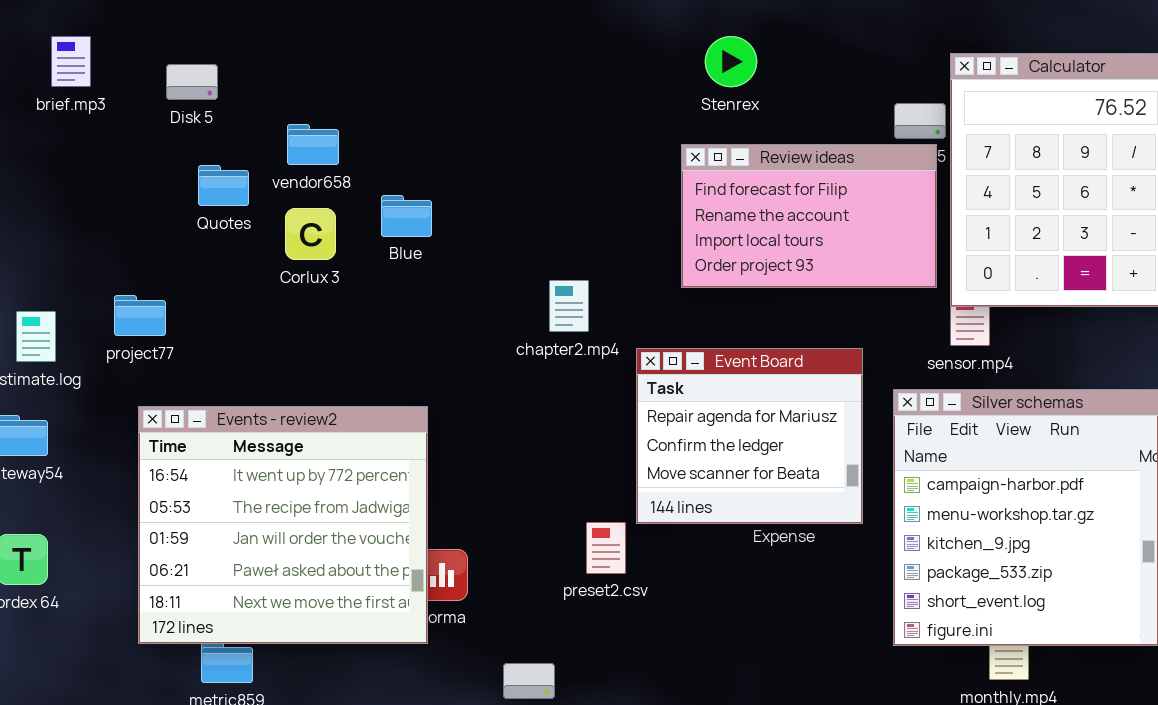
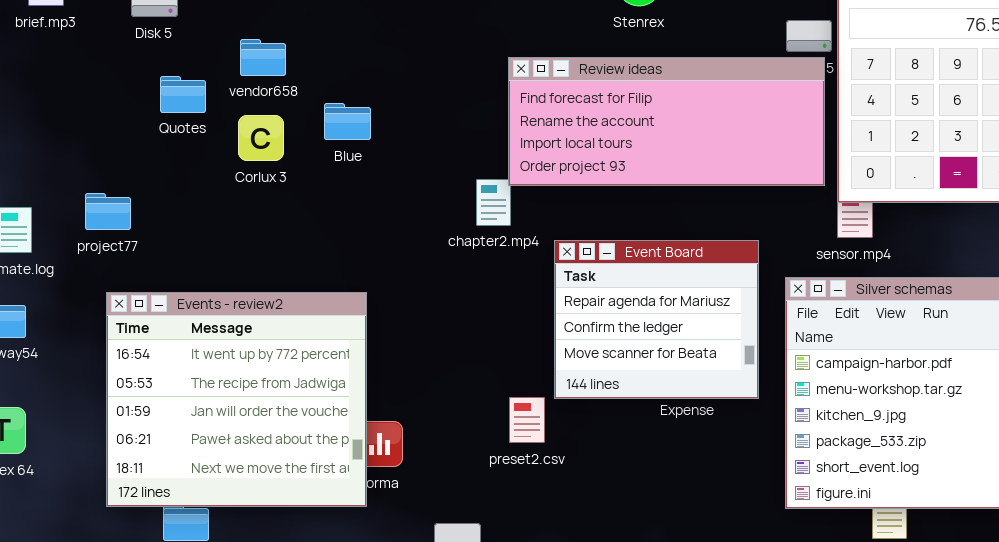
Review ideas: [681,144,937,288] -> [508,57,825,186], resized

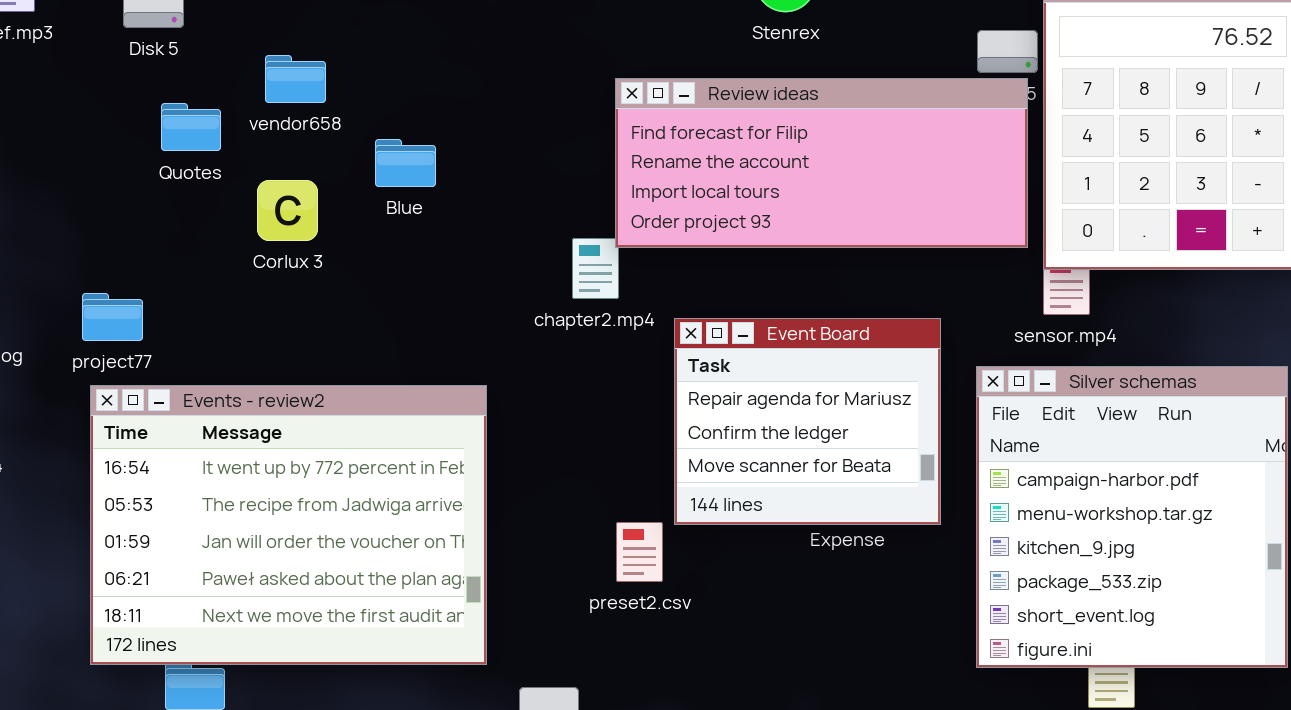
Corlux 3: [238,115,284,161] -> [257,180,318,241], moved
project77: [85,193,131,230] -> [82,293,143,341], moved
Events - review2: [106,292,367,507] -> [90,385,487,665], resized

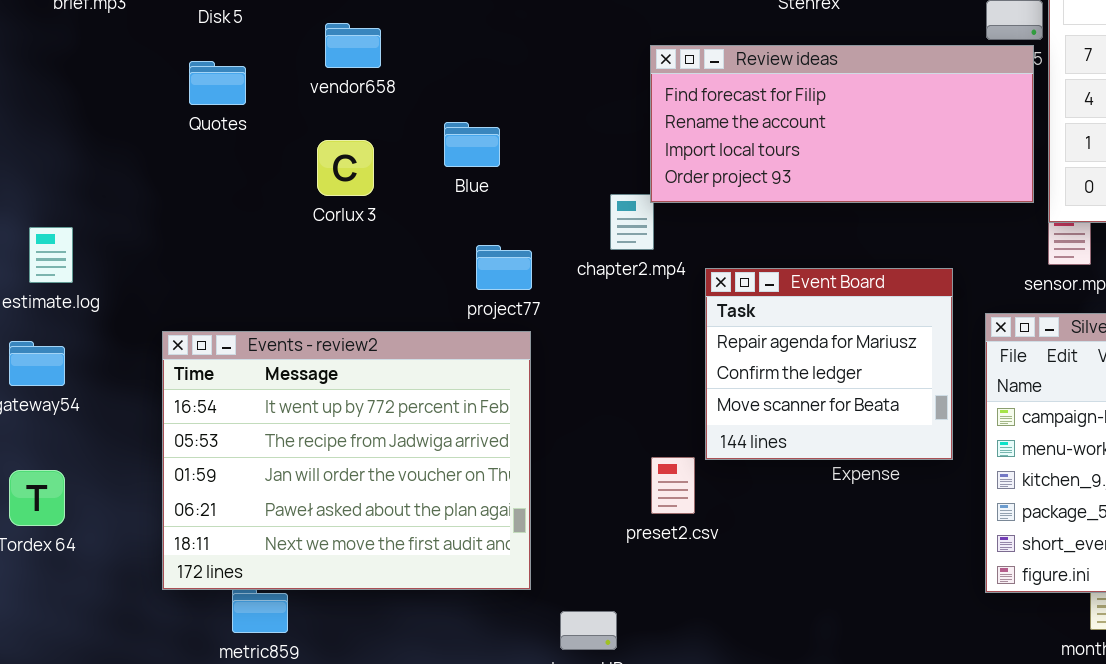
Quotes: [161,103,221,151] -> [189,61,246,105], moved
Blue: [375,139,436,187] -> [444,122,500,167], moved
project77: [82,293,143,341] -> [476,245,532,290], moved

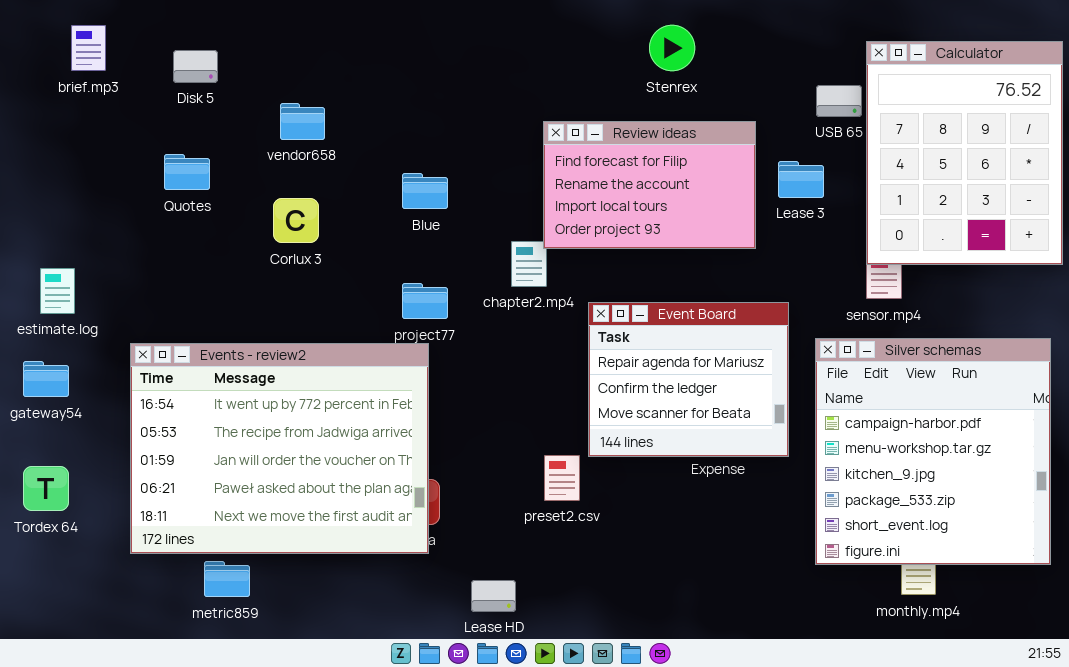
Review ideas: [650,45,1034,203] -> [543,121,756,249], resized
Quotes: [189,61,246,105] -> [164,154,210,190], moved
Blue: [444,122,500,167] -> [402,173,448,209], moved
Events - review2: [162,331,531,590] -> [130,343,429,554], moved

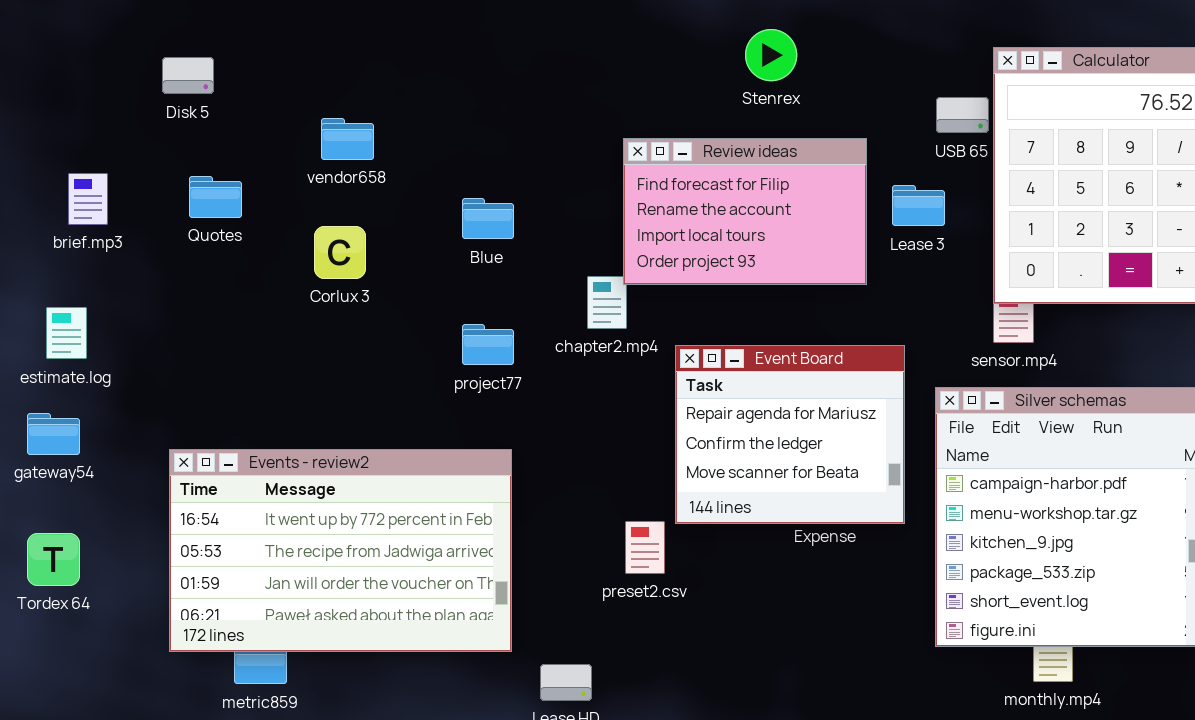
brief.mp3: [71,25,106,71] -> [68,173,108,225], moved
Disk 5: [173,50,218,83] -> [162,57,214,94], moved
Events - review2: [130,343,429,554] -> [169,449,512,652], moved, resized

